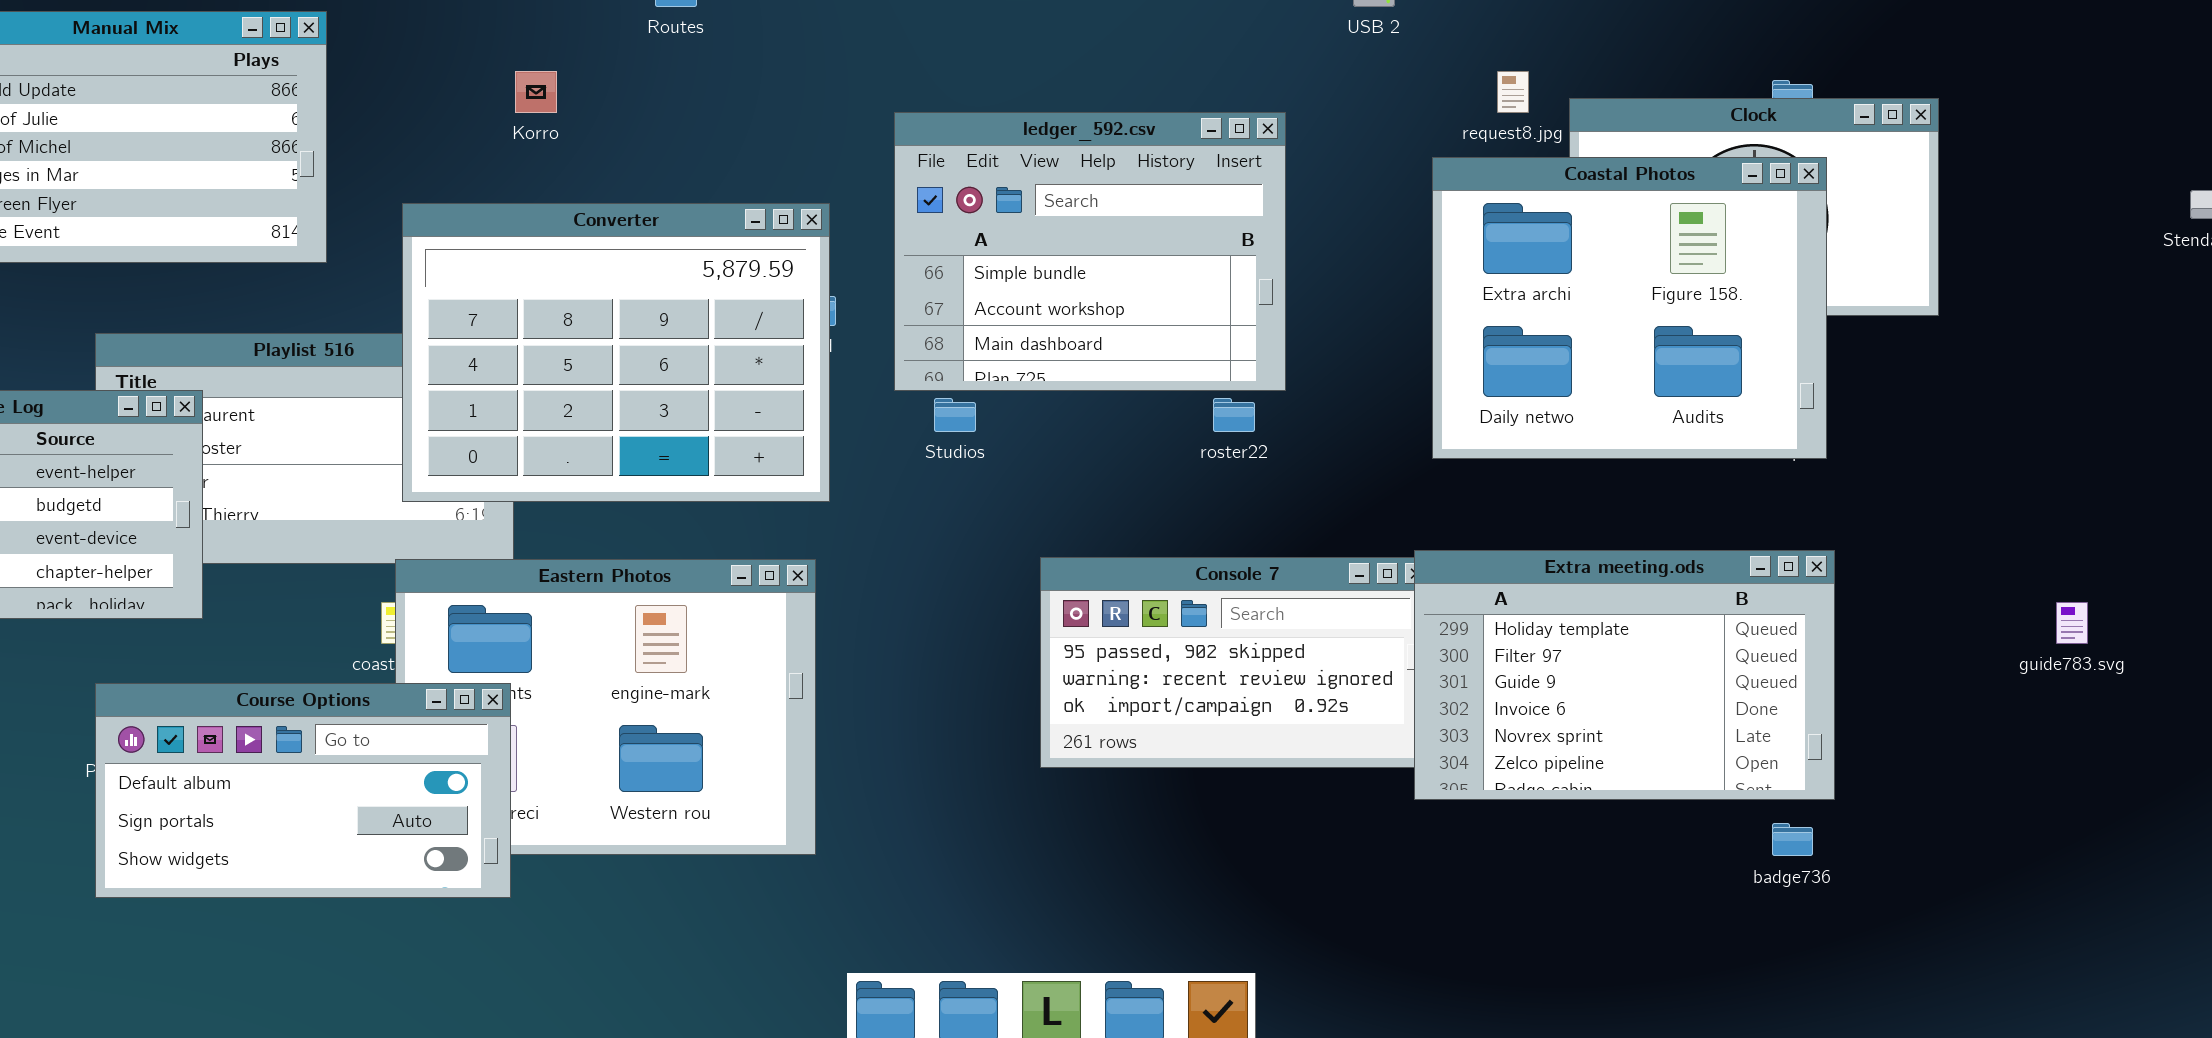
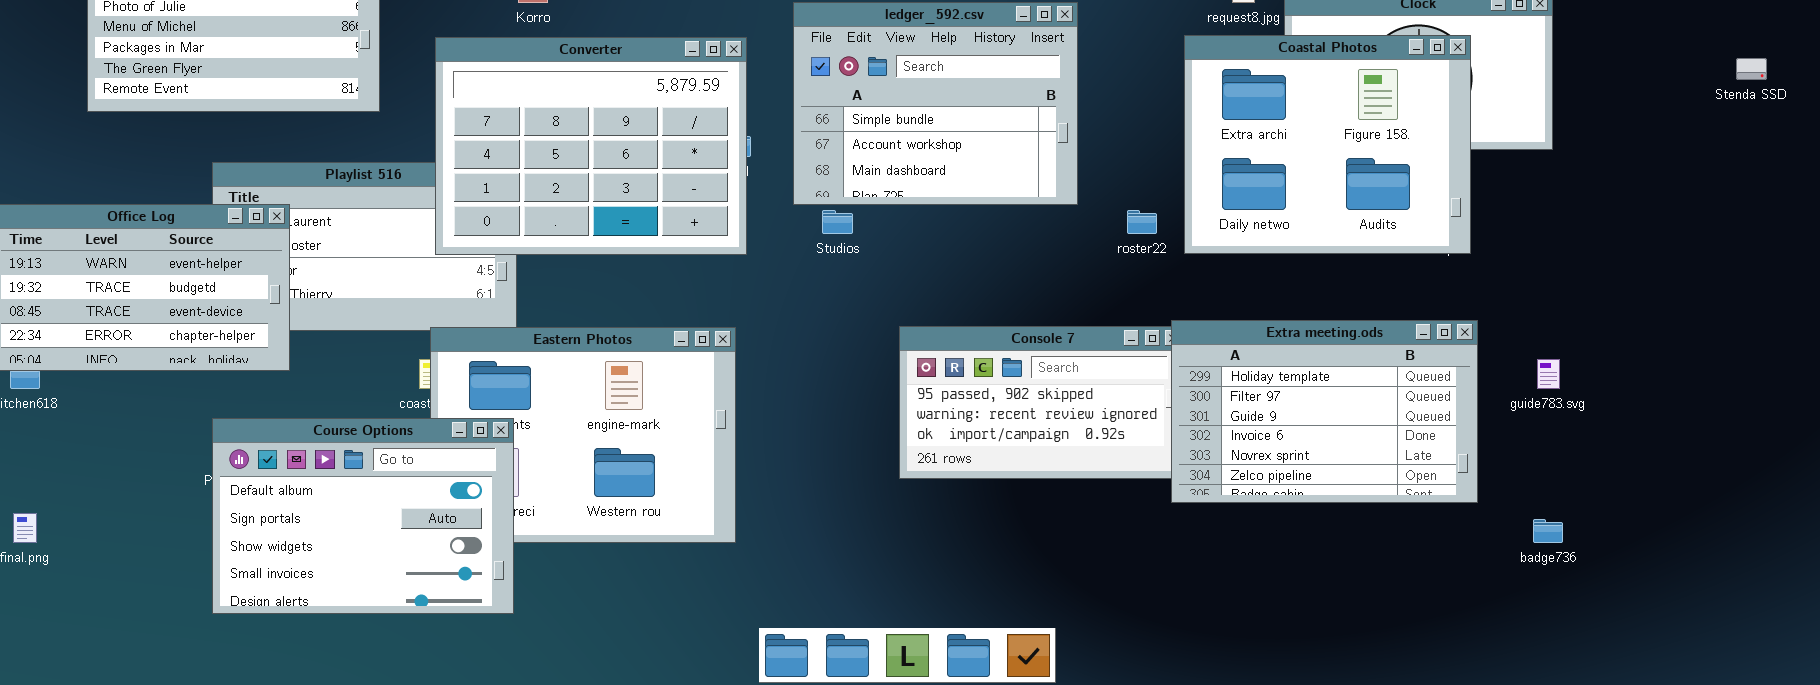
Converter: [402,203,830,502] -> [435,37,747,255], moved
roster22: [1213,398,1255,432] -> [1127,210,1157,234], moved
guide783.svg: [2056,602,2088,644] -> [1537,359,1560,389], moved
Course Options: [95,683,511,898] -> [212,418,514,614], resized
badge736: [1772,823,1813,856] -> [1533,519,1563,543], moved

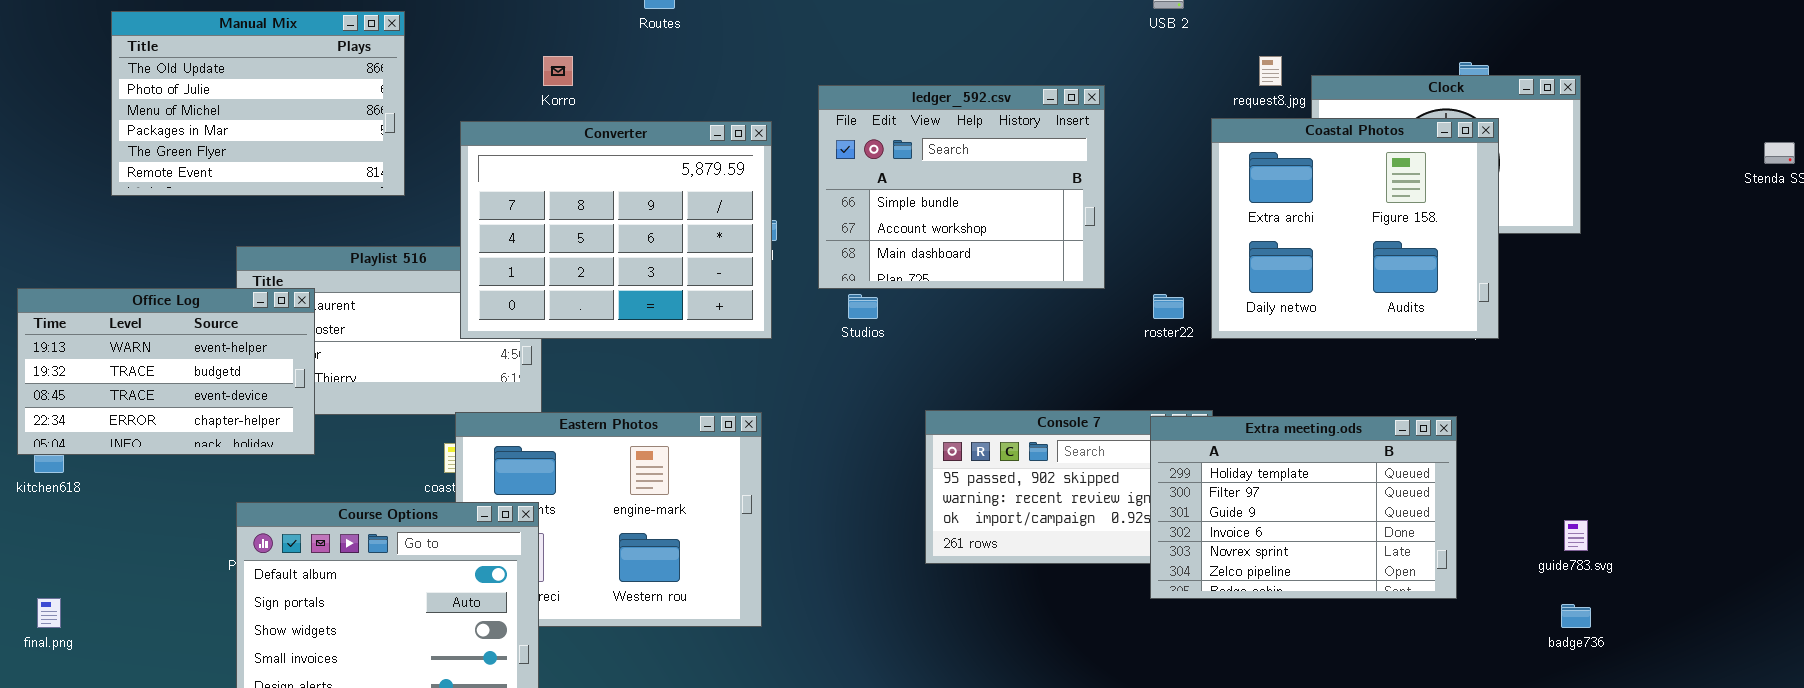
Extra meeting.ods: [1171,320,1478,503] -> [1150,416,1457,599], moved
guide783.svg: [1537,359,1560,389] -> [1564,520,1588,551], moved

